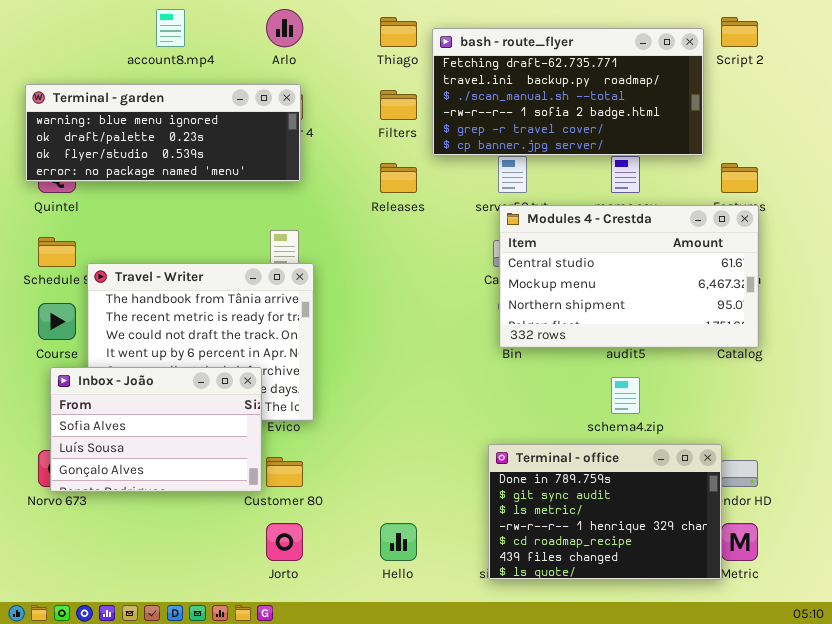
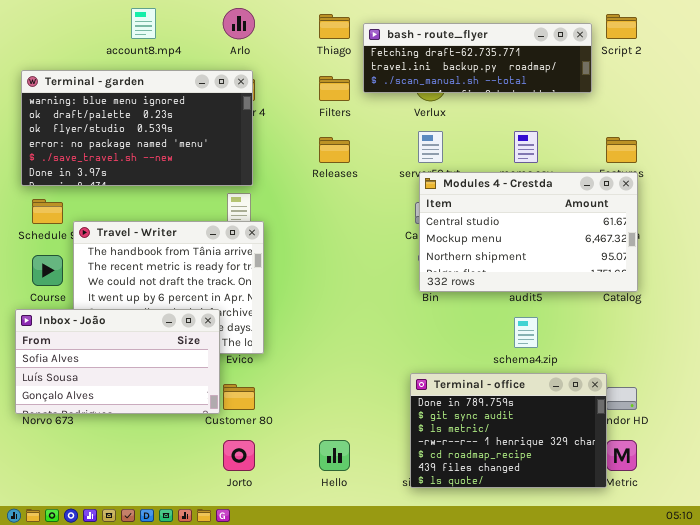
bash - route_flyer: [432,28,704,156] -> [363,23,592,93], resized
Terminal - garden: [25,84,301,182] -> [21,70,253,186], resized
Inbox - João: [50,367,262,492] -> [15,309,220,414], resized

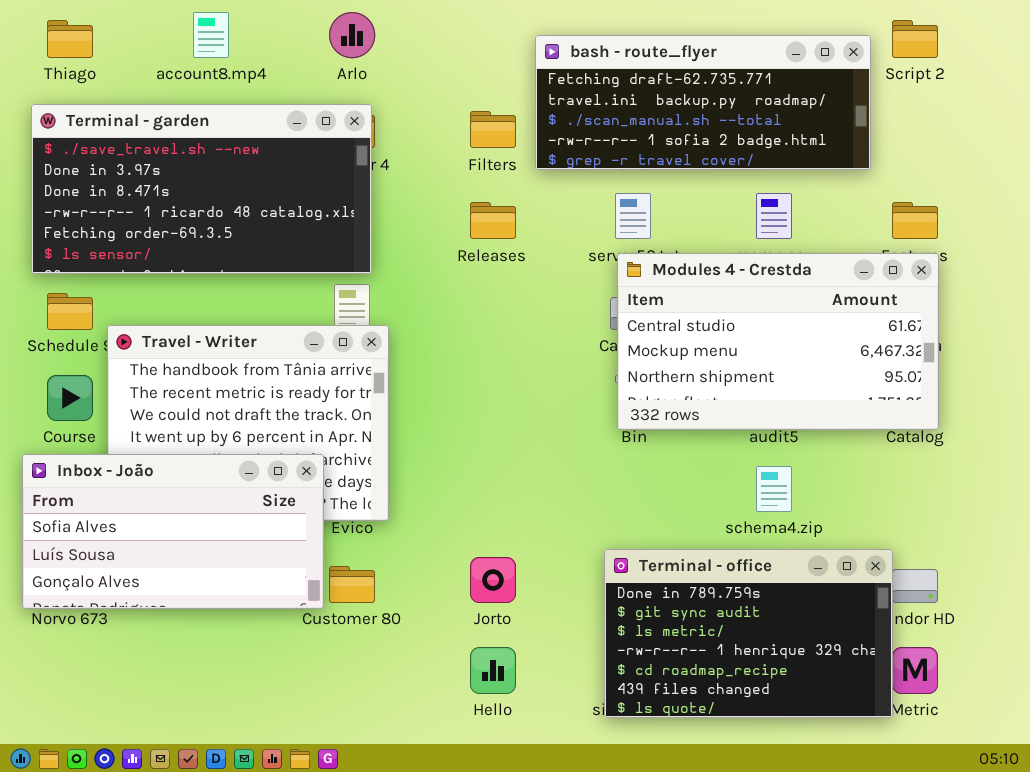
Thiago: [319,14,350,39] -> [47,20,93,58], moved
bash - route_flyer: [363,23,592,93] -> [535,35,871,170], resized
Terminal - garden: [21,70,253,186] -> [31,104,372,274], scrolled down 4 rows
Jorto: [223,440,255,471] -> [470,557,516,603], moved

